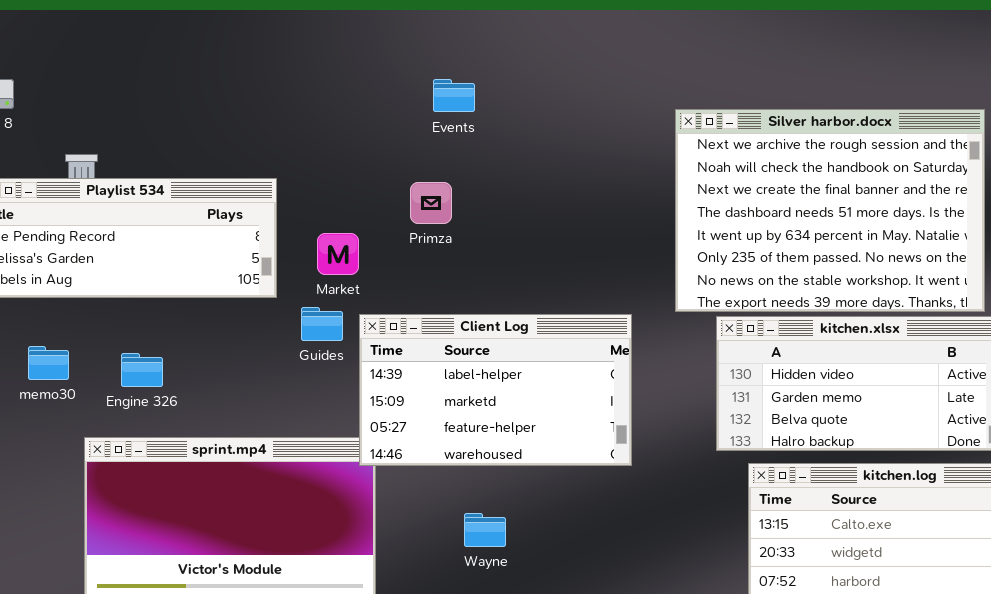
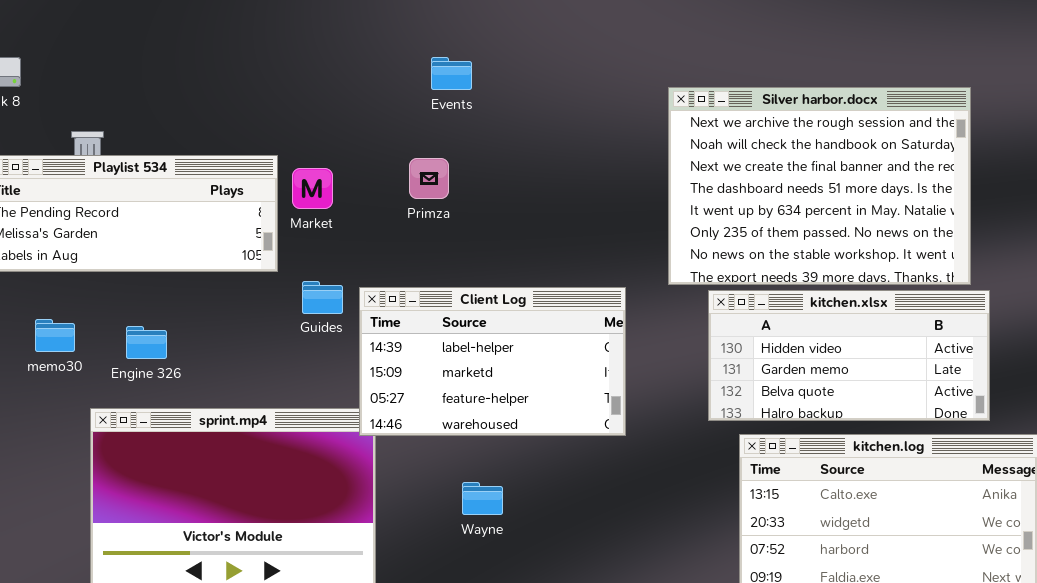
Market: [317,233,359,275] -> [292,168,333,209], moved

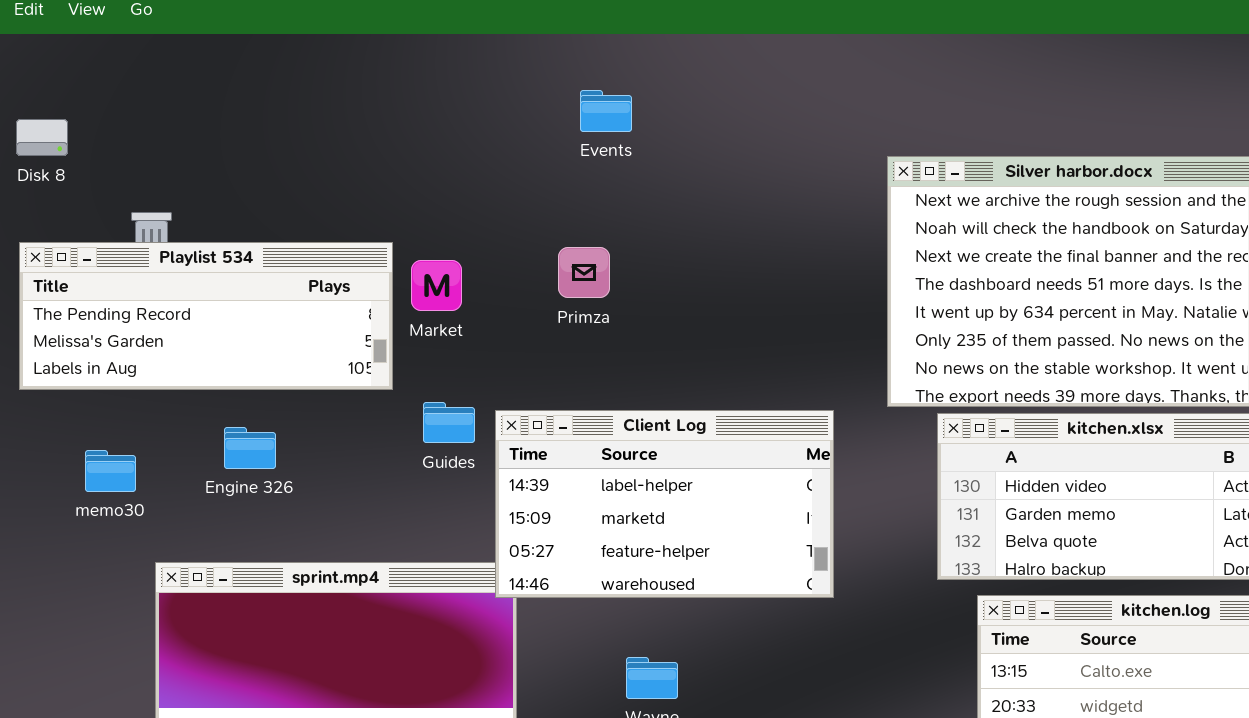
Events: [431,57,472,90] -> [580,90,632,132], moved
Engine 326: [126,326,167,359] -> [224,427,276,469], moved

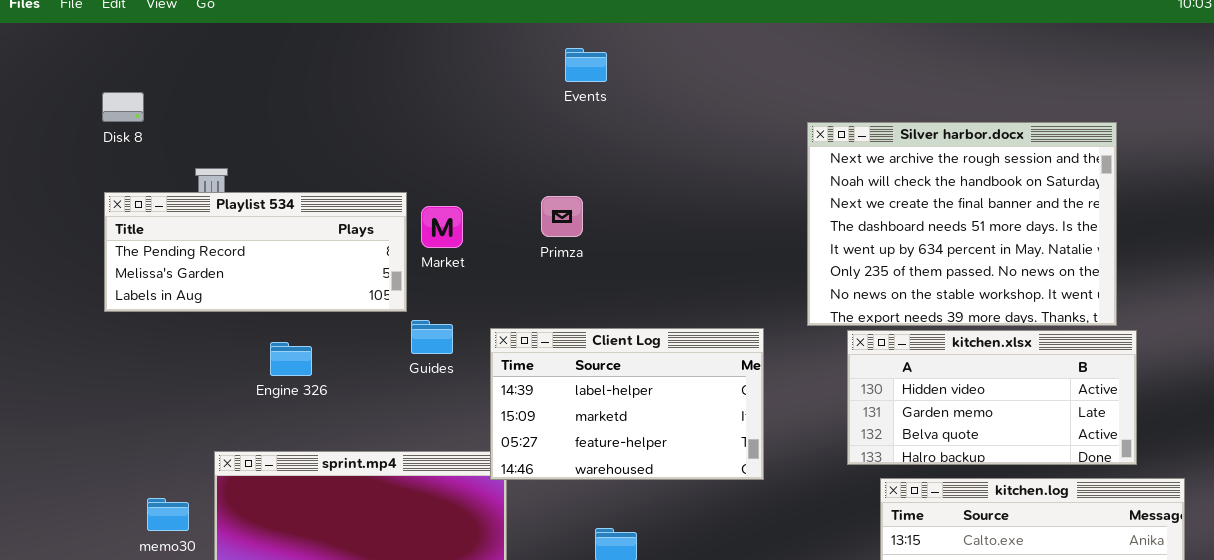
Events: [580,90,632,132] -> [565,48,607,82], moved
Guides: [423,402,475,443] -> [411,320,453,354], moved
memo30: [85,450,136,492] -> [147,498,189,531], moved

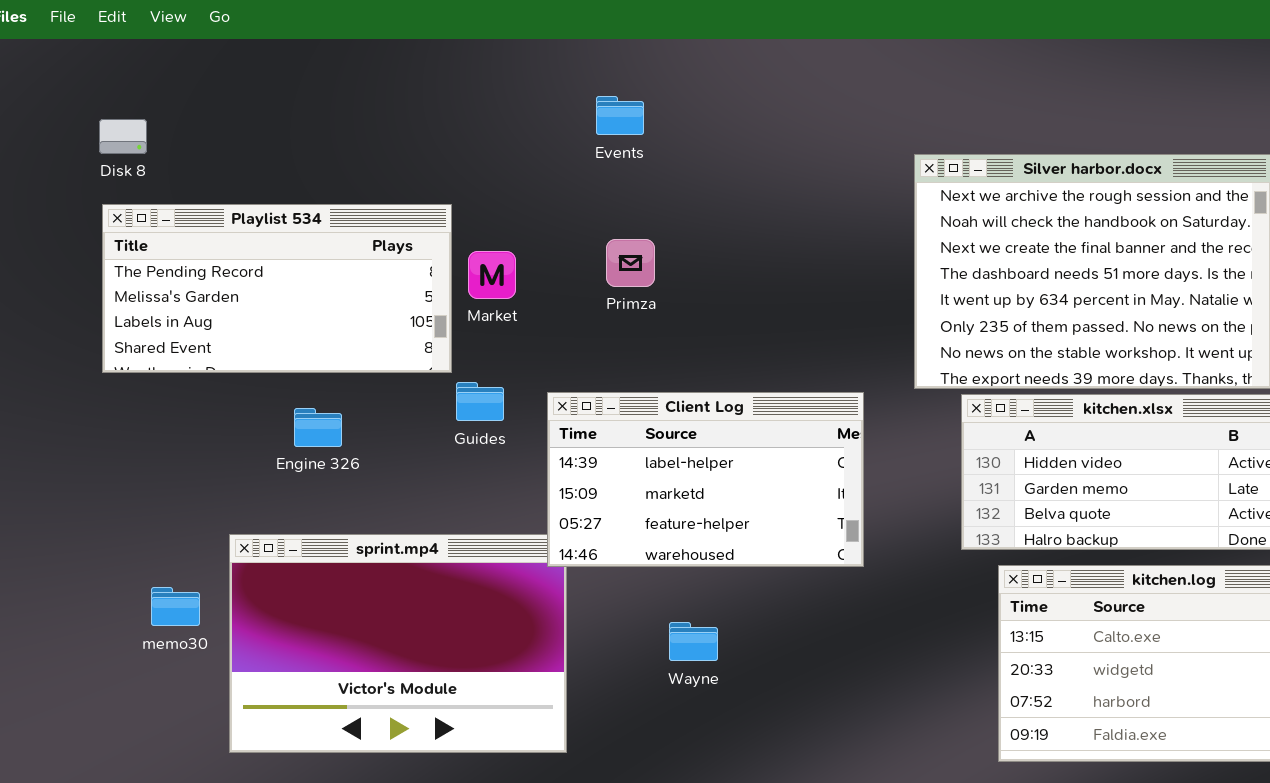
Events: [565,48,607,82] -> [596,96,644,135], moved
Playlist 534: [104,192,407,312] -> [102,204,452,373], resized

